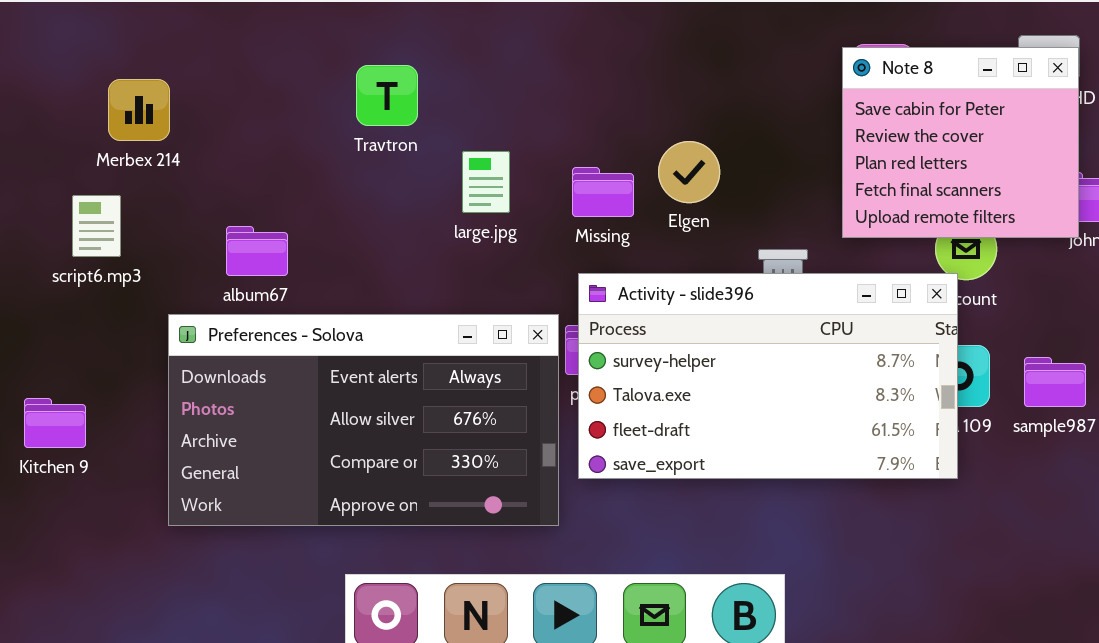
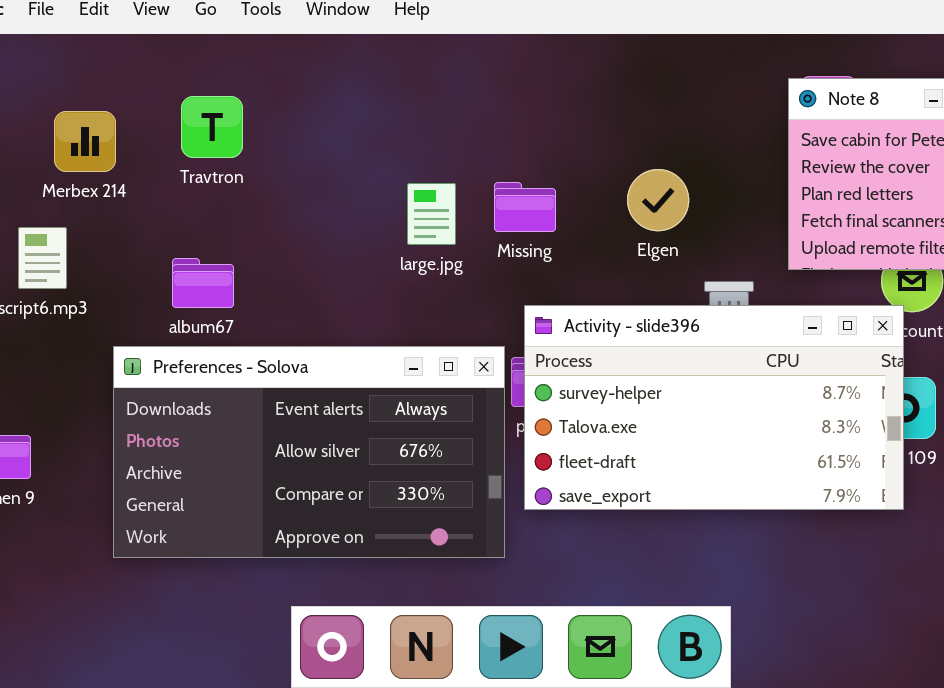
Travtron: [356,65,418,126] -> [181,96,243,158], moved
Elgen: [658,141,720,203] -> [627,169,689,231], moved
Missing: [572,167,634,217] -> [494,182,556,232], moved

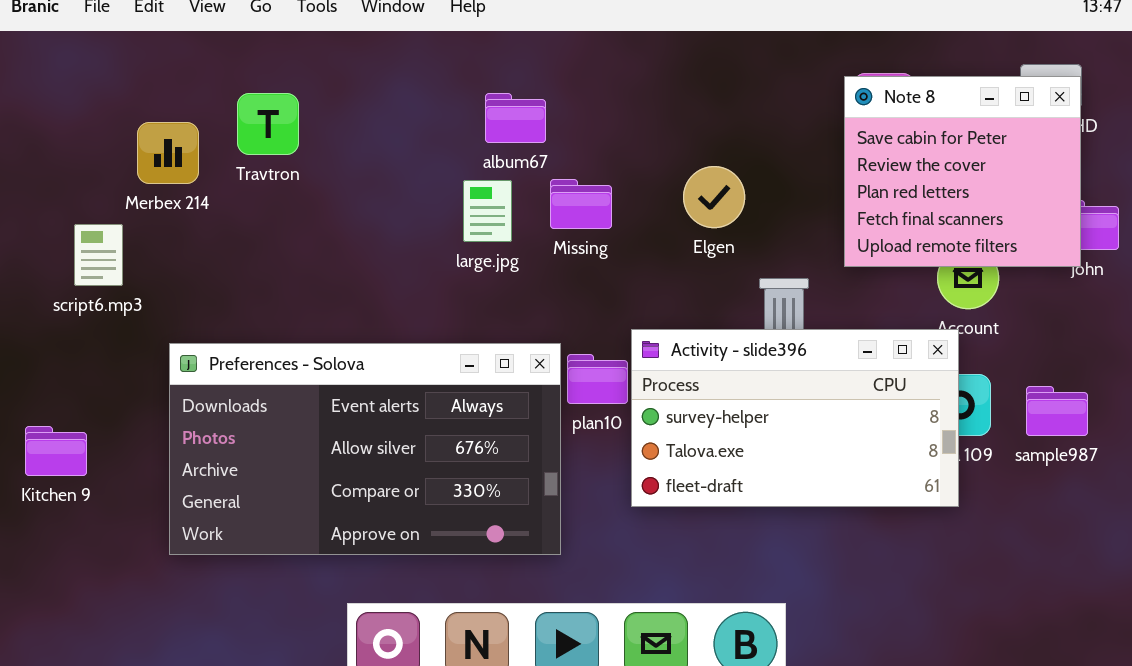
Merbex 214: [54,111,116,172] -> [137,122,199,184], moved
album67: [172,258,234,308] -> [485,93,546,143], moved
Activity - slide396: [524,305,904,510] -> [631,329,959,507], resized

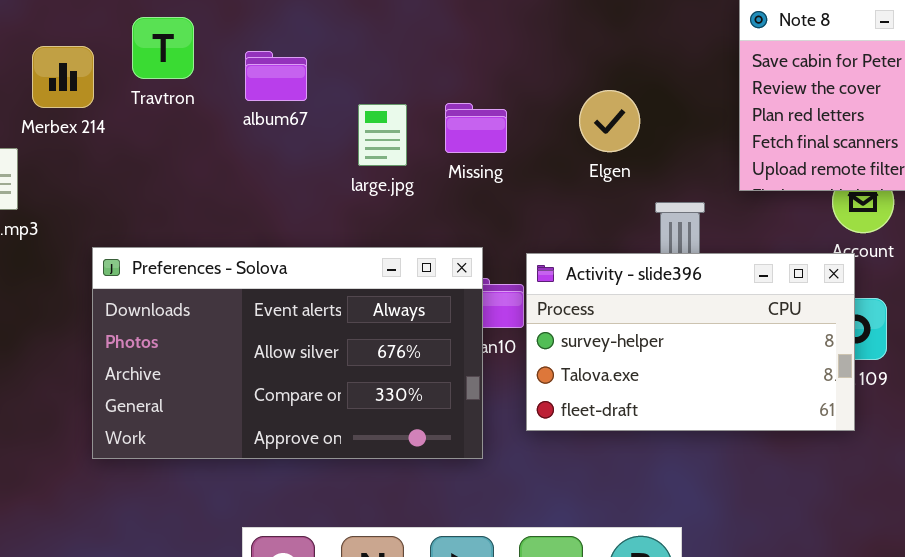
album67: [485,93,546,143] -> [245,51,307,101], moved
Preferences - Solova: [169,343,561,555] -> [92,247,483,459], moved

